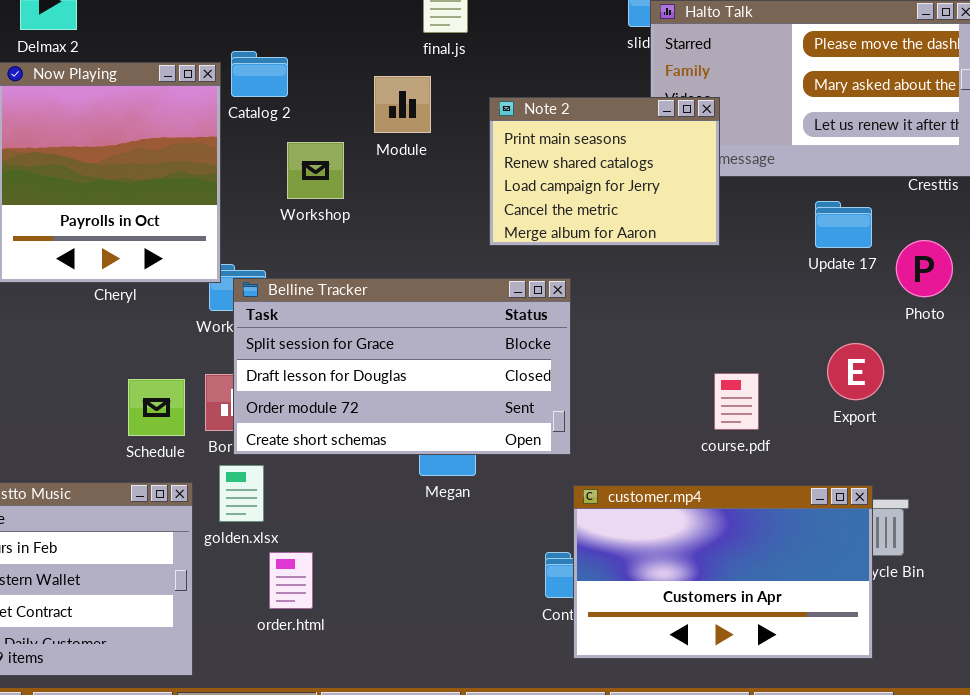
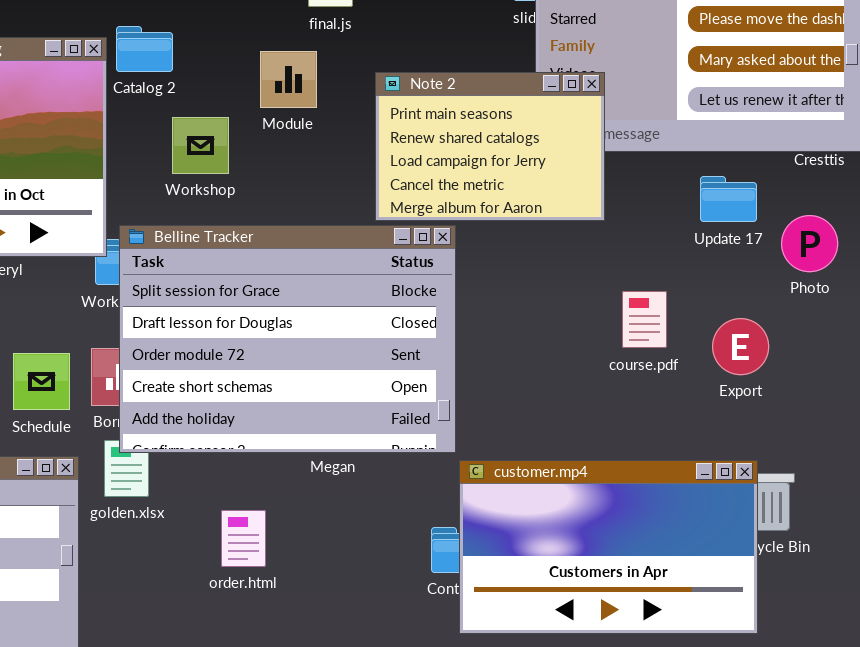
Belline Tracker: [233,278,571,455] -> [119,225,456,453], moved, resized
course.pdf: [714,373,759,430] -> [622,291,667,348], moved
order.html: [269,552,313,609] -> [221,510,266,567], moved

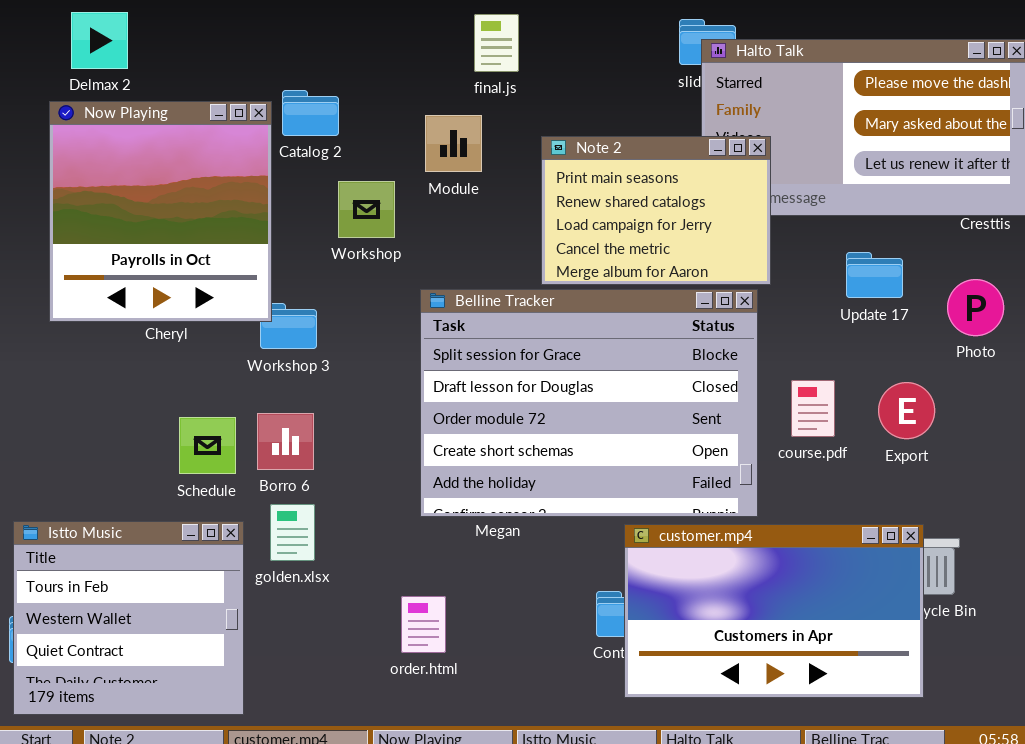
Update 17: [700,176,757,222] -> [846,252,903,298], moved
Belline Tracker: [119,225,456,453] -> [420,289,758,517], moved
course.pdf: [622,291,667,348] -> [791,380,835,437], moved
order.html: [221,510,266,567] -> [401,596,446,653], moved

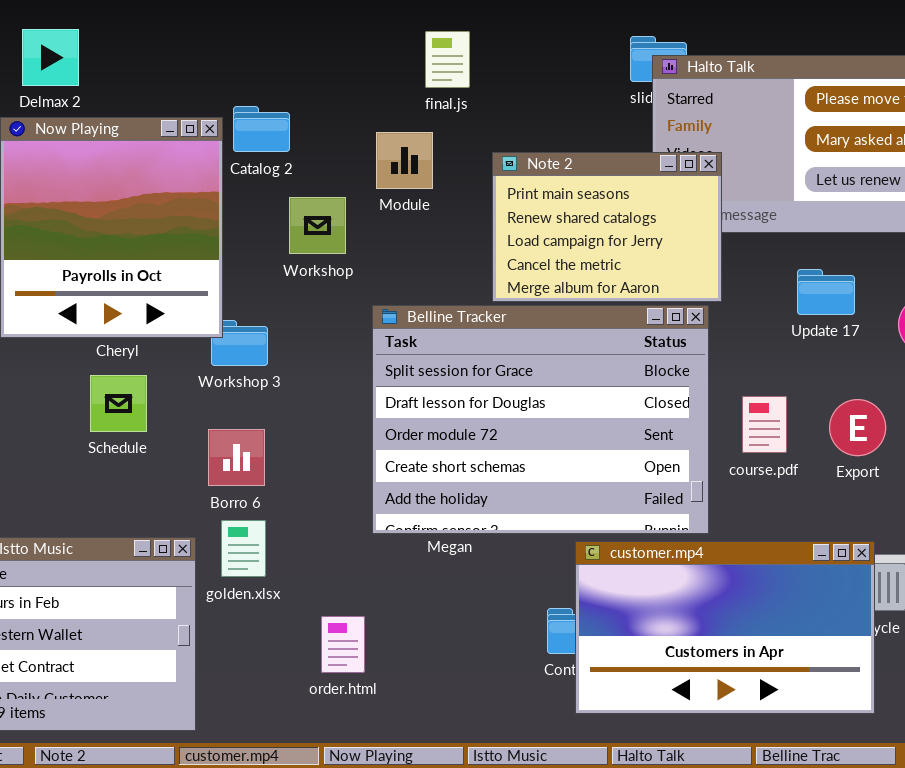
Schedule: [179,417,236,474] -> [90,375,147,432], moved
order.html: [401,596,446,653] -> [321,616,365,673], moved

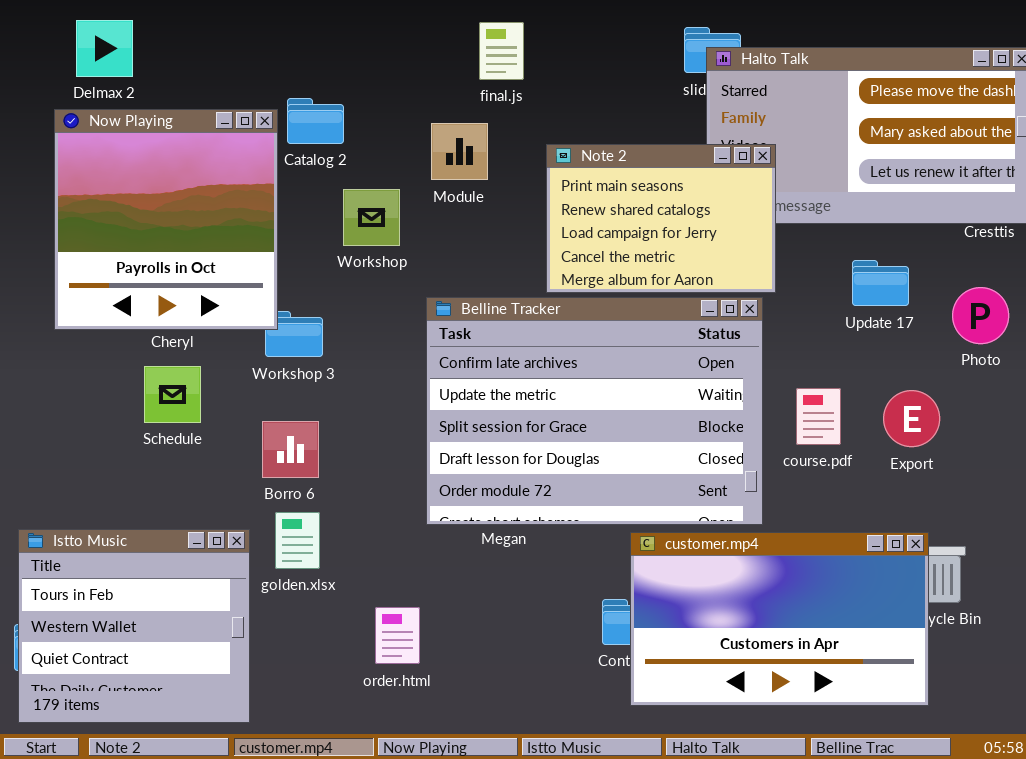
Belline Tracker: [372,305,709,534] -> [426,297,763,525], scrolled up 2 rows

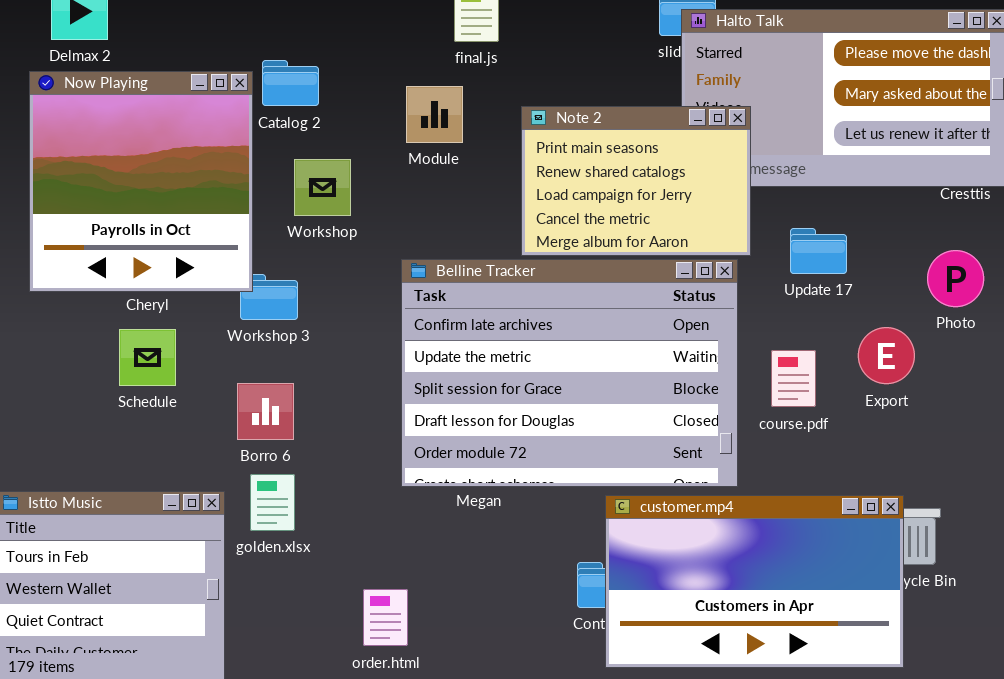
Workshop: [343,189,400,246] -> [294,159,351,216], moved
Update 17: [852,260,909,306] -> [790,228,847,274], moved
Export: [883,390,940,447] -> [858,327,915,384], moved
order.html: [375,607,420,664] -> [363,589,408,646], moved

